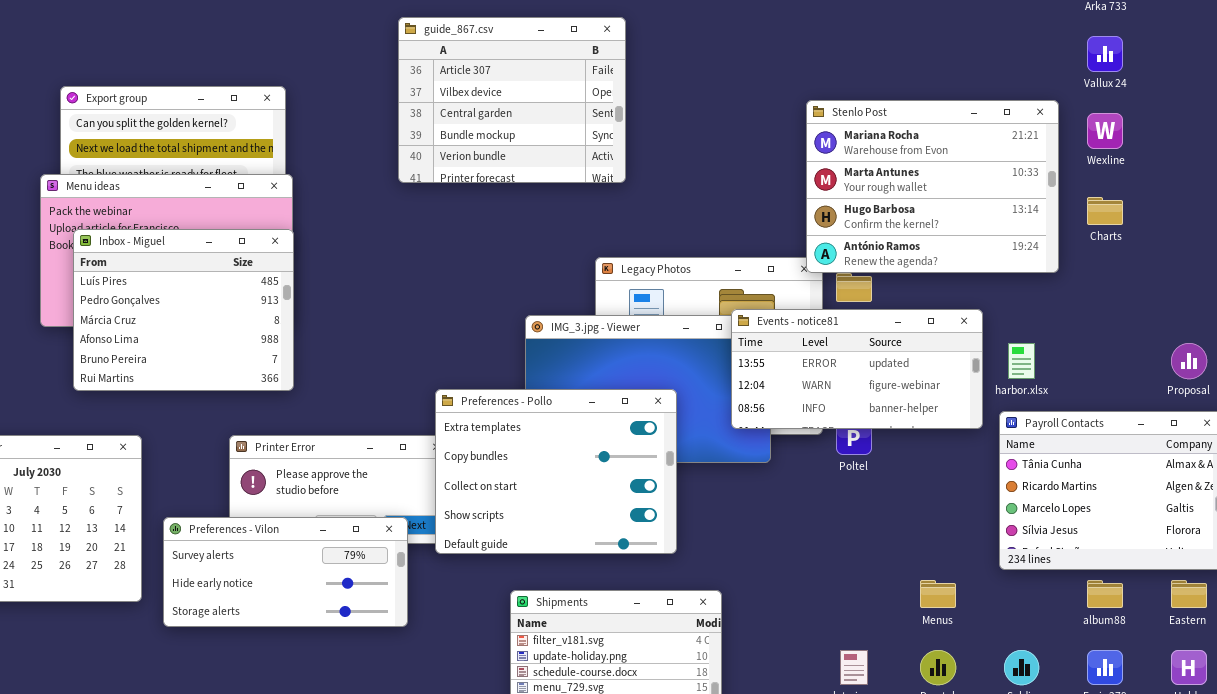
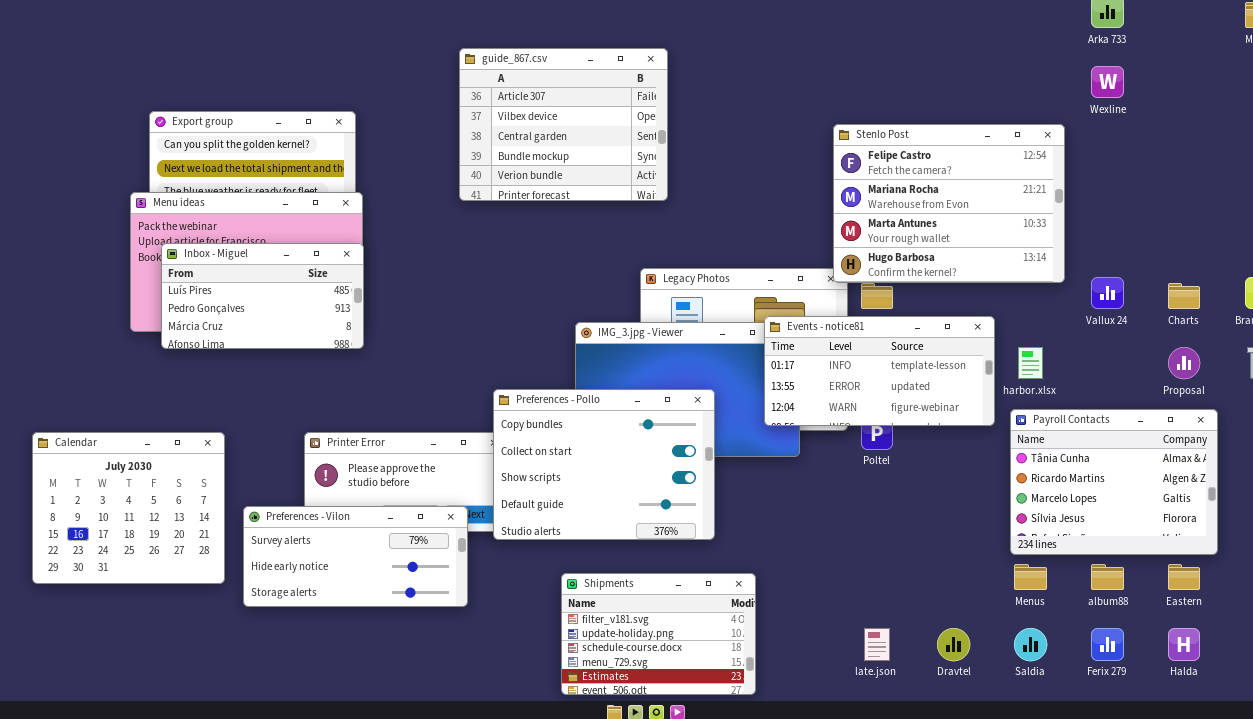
Vallux 24: [1087,36,1123,72] -> [1091,277,1124,309], moved
Stenlo Post: [806,100,1059,273] -> [833,124,1065,283], scrolled up 1 row
Wexline: [1087,113,1123,149] -> [1091,66,1124,98], moved
Charts: [1087,197,1123,225] -> [1168,283,1200,309], moved
Inbox - Miguel: [73,229,294,391] -> [161,243,364,349], resized
Events - notice81: [731,309,983,429] -> [764,316,995,426], scrolled up 1 row
Preferences - Pollo: [435,389,677,554] -> [493,389,715,540], scrolled down 1 row
Menus: [920,580,956,608] -> [1014,564,1047,590], moved

